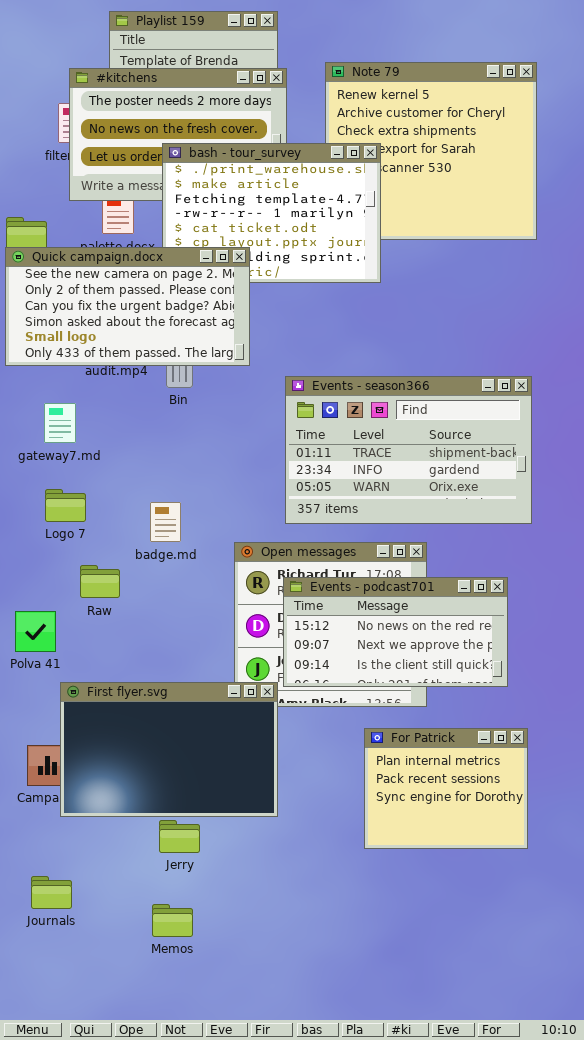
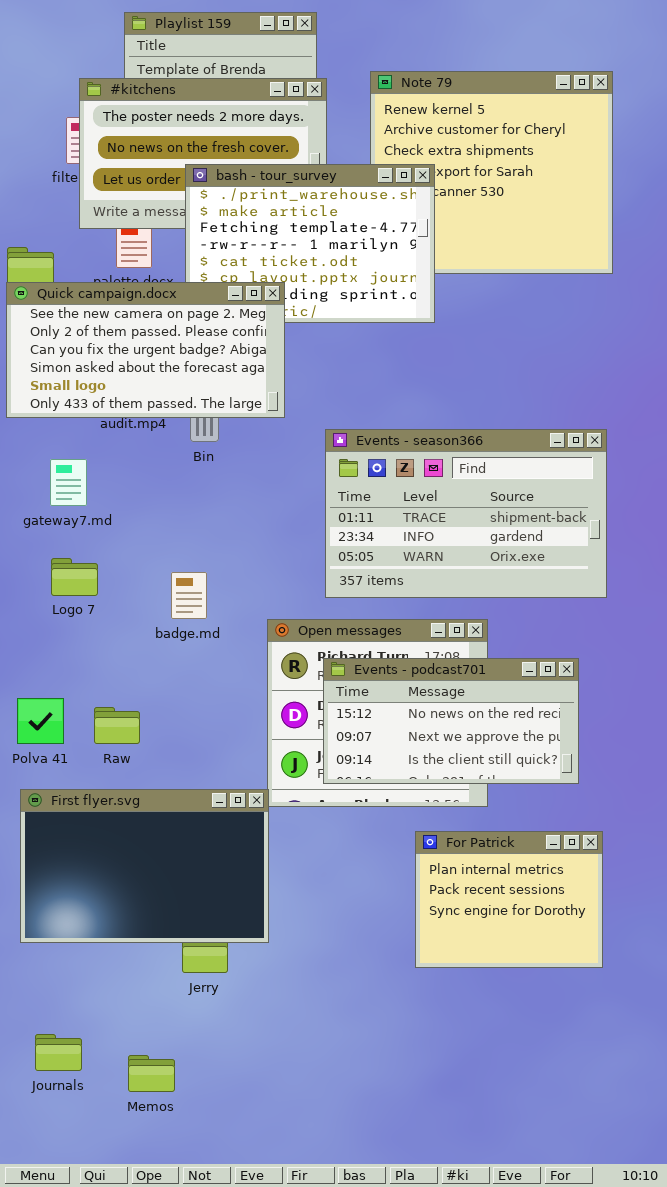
Raw: [80,565,120,598] -> [94,707,140,744], moved
First flyer.svg: [60,682,278,817] -> [20,789,269,943], moved
Journals: [31,876,72,909] -> [35,1034,82,1071], moved
Memos: [152,904,193,937] -> [128,1055,175,1092], moved

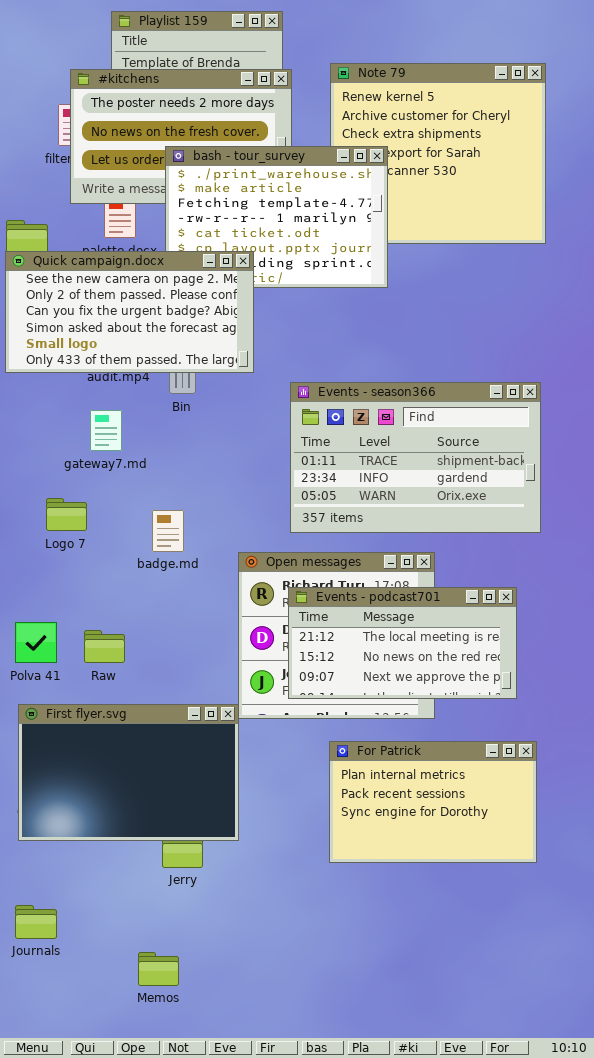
gateway7.md: [50,459,87,506] -> [90,410,122,451], moved
Events - podcast701: [323,658,579,784] -> [288,587,517,699], scrolled up 1 row
For Patrick: [415,831,603,968] -> [329,741,537,863], resized
Journals: [35,1034,82,1071] -> [15,905,57,939], moved
Memos: [128,1055,175,1092] -> [138,952,179,986], moved

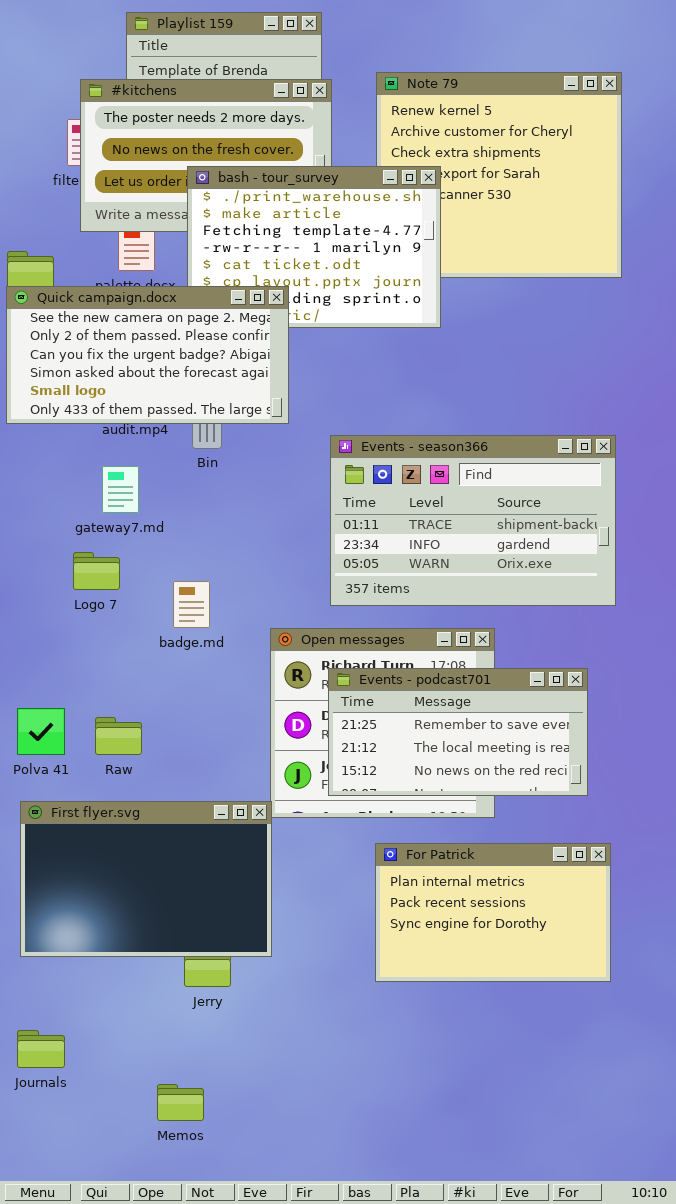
Logo 7: [46,498,87,531] -> [73,552,120,590], moved
Events - podcast701: [288,587,517,699] -> [328,668,588,796], scrolled up 1 row

